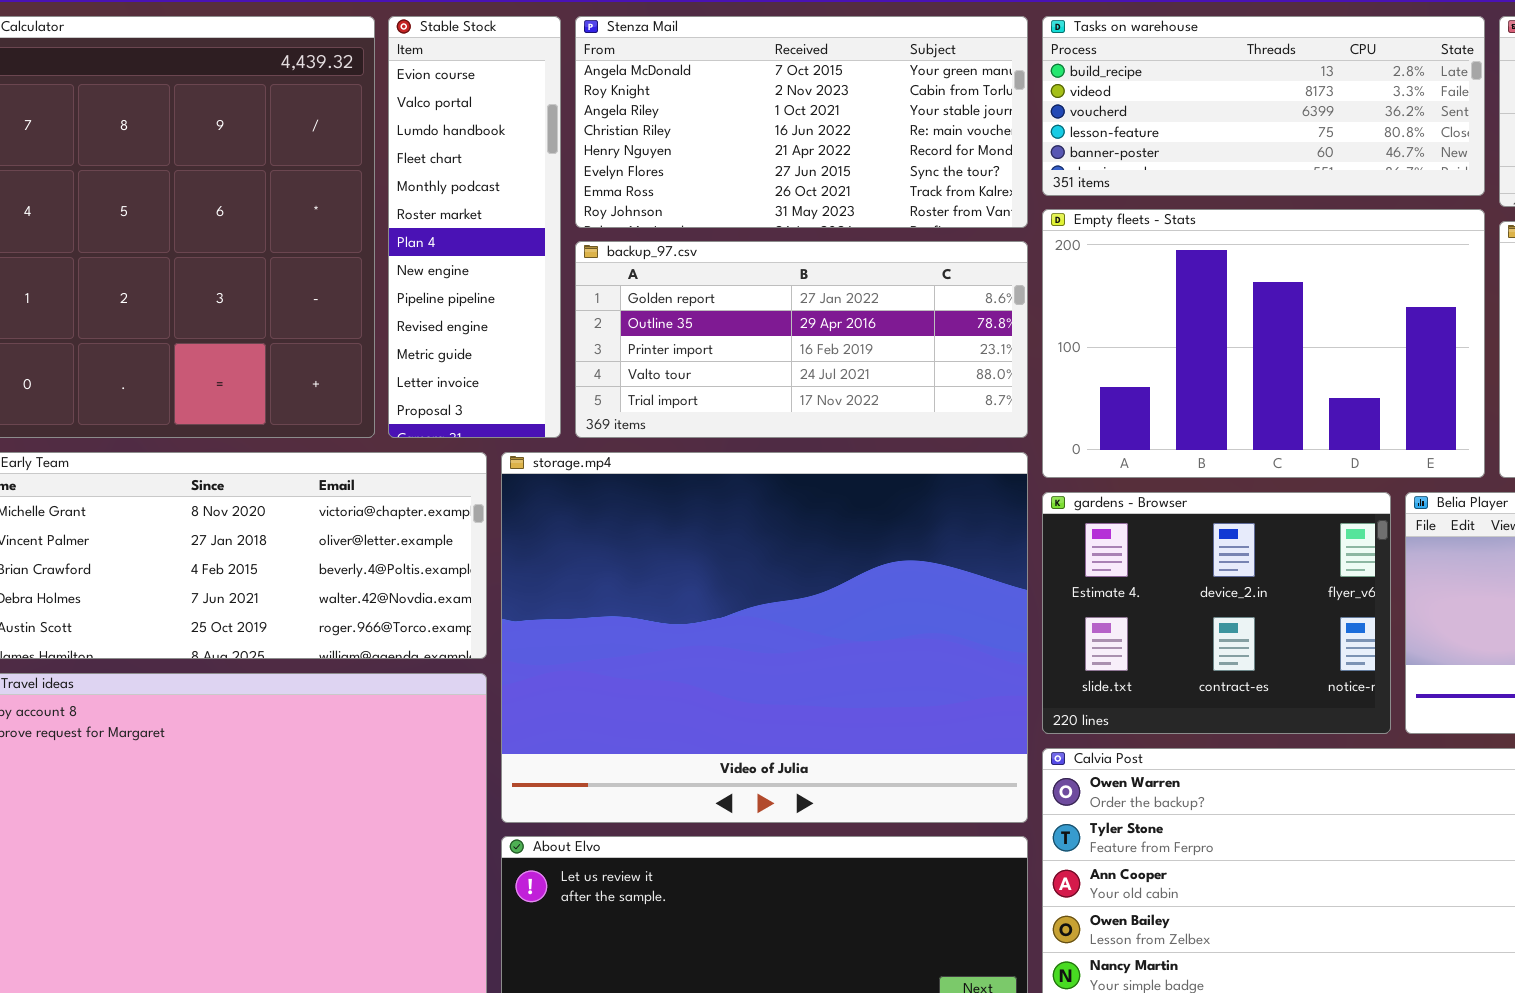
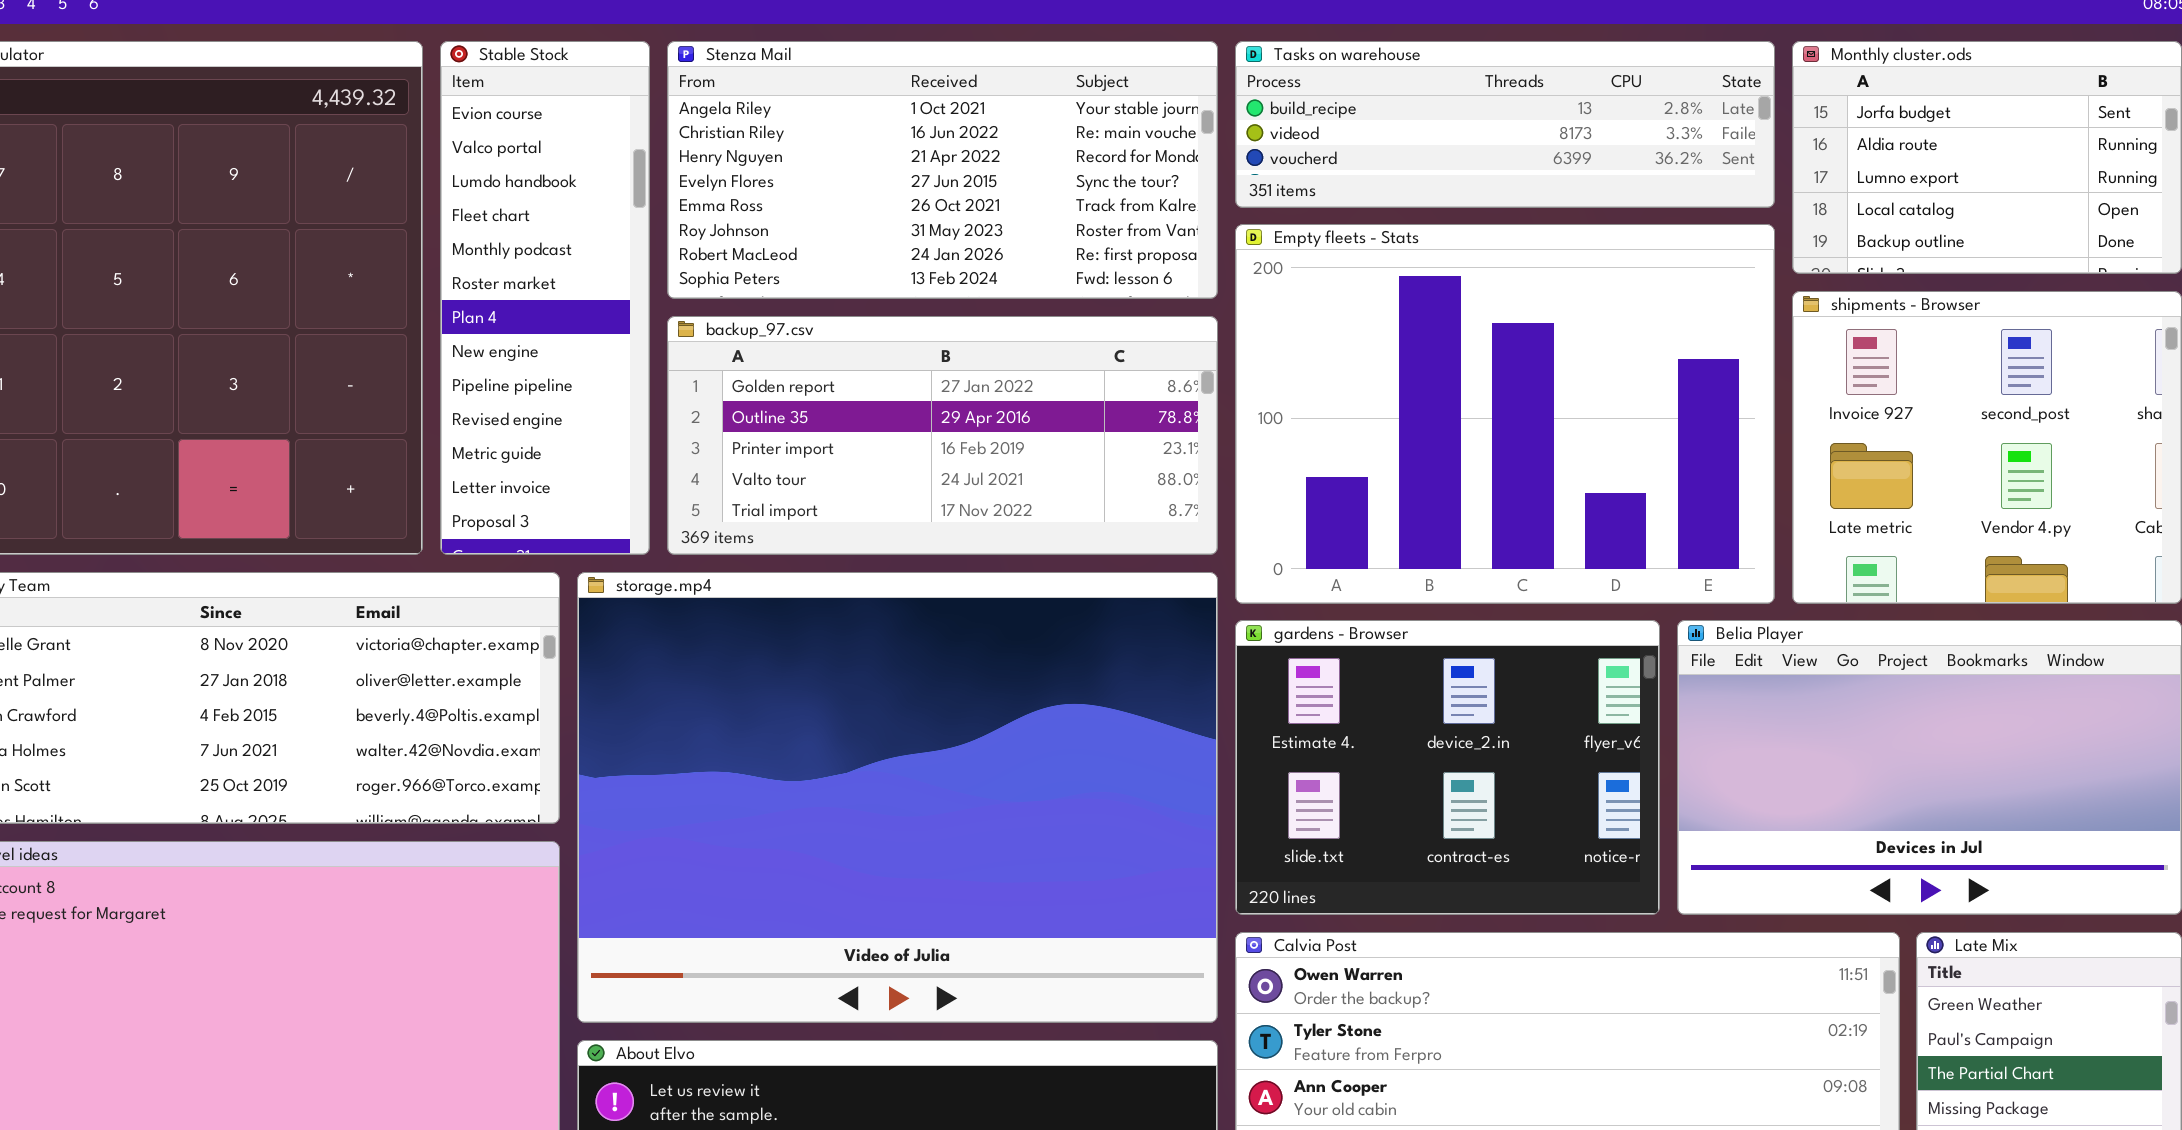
Stenza Mail: [575,16,1028,228] -> [667,41,1218,299], scrolled down 2 rows
Tasks on warehouse: [1042,16,1485,196] -> [1235,41,1775,208], resized
Empty fleets - Stats: [1042,209,1485,478] -> [1235,224,1775,604], resized

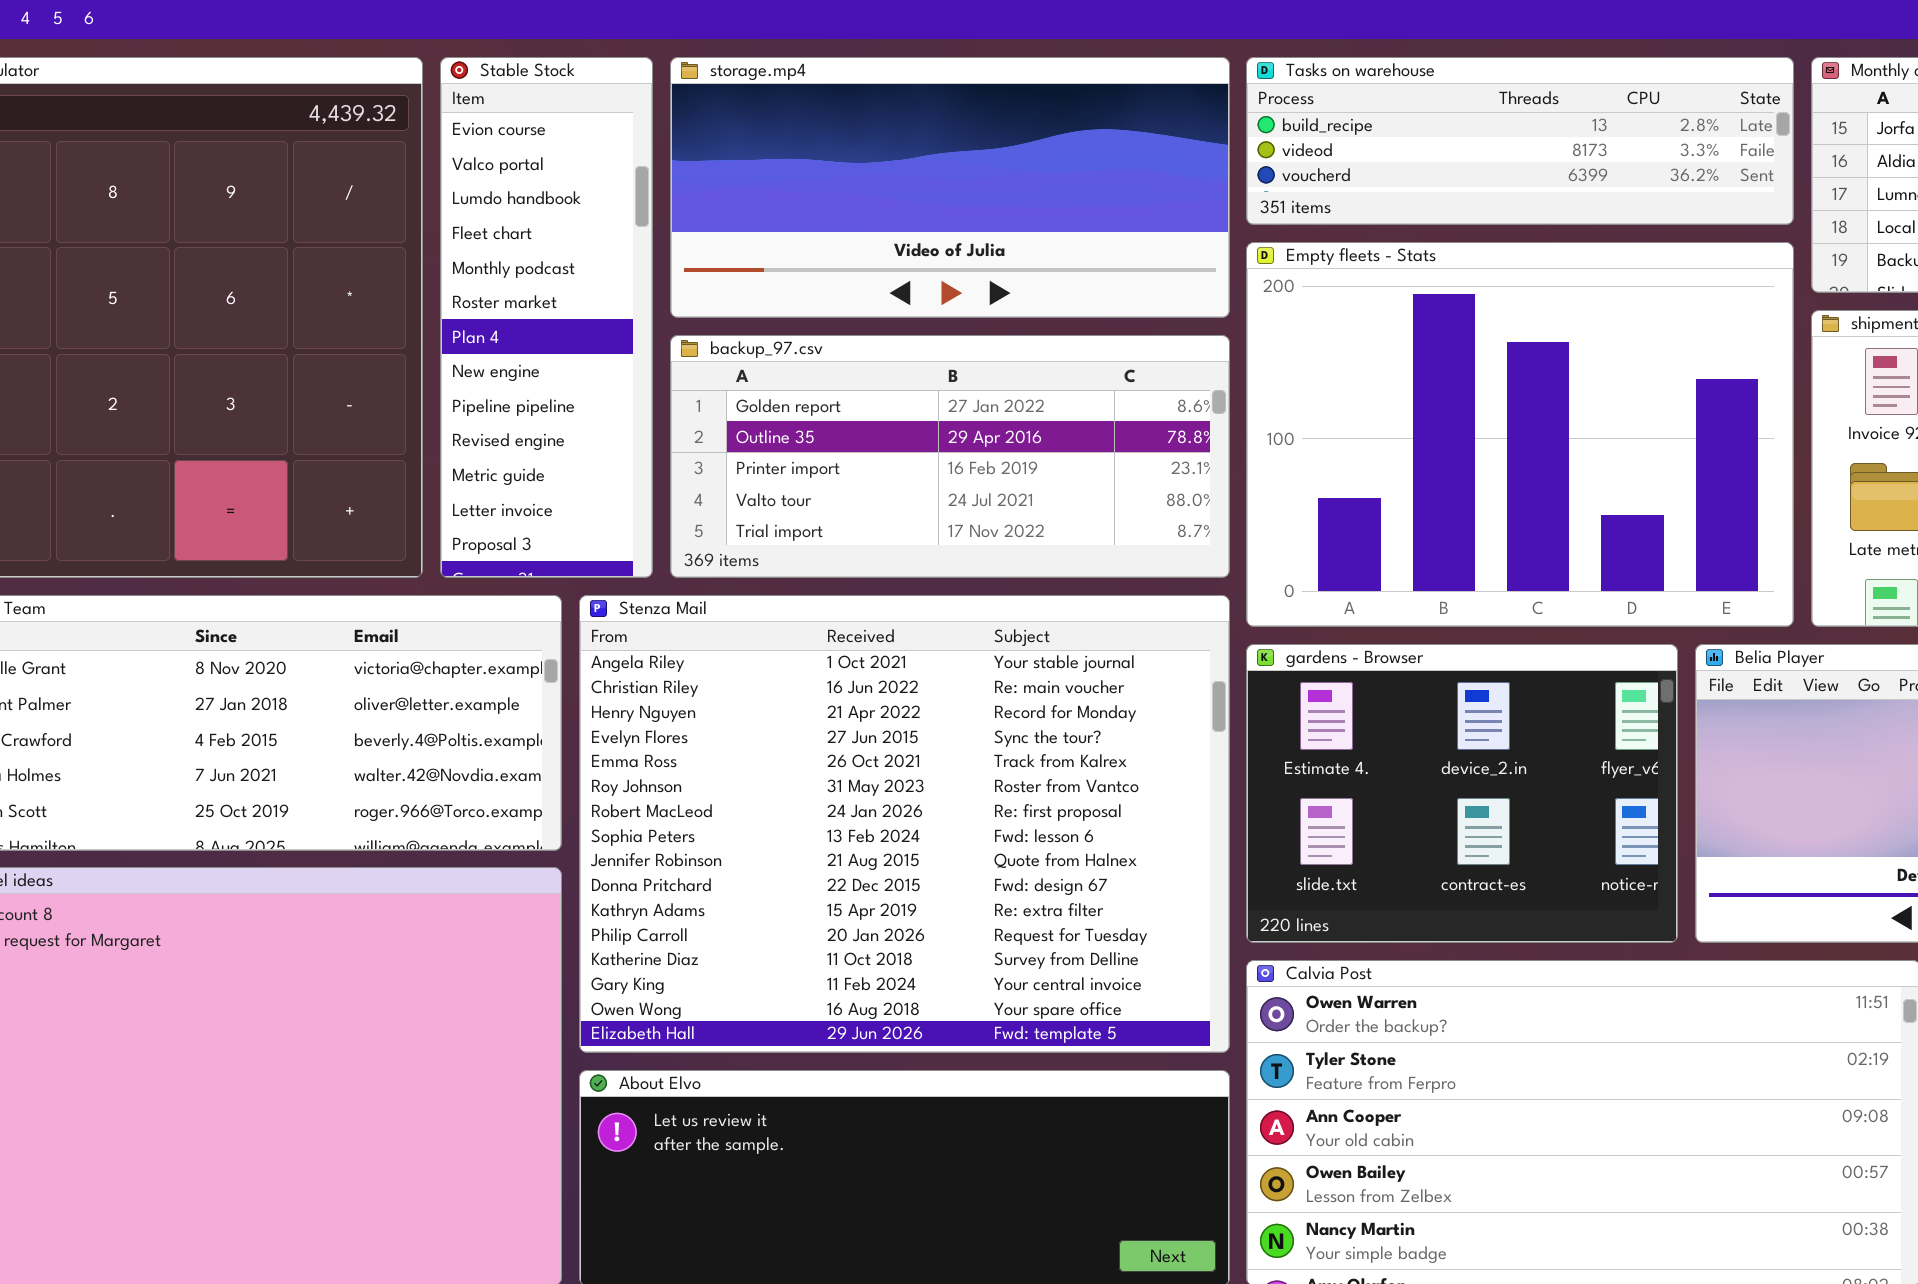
Stenza Mail: [667,41,1218,299] -> [579,595,1230,1053], moved, resized
storage.mp4: [577,572,1218,1023] -> [670,57,1230,318], moved, resized

